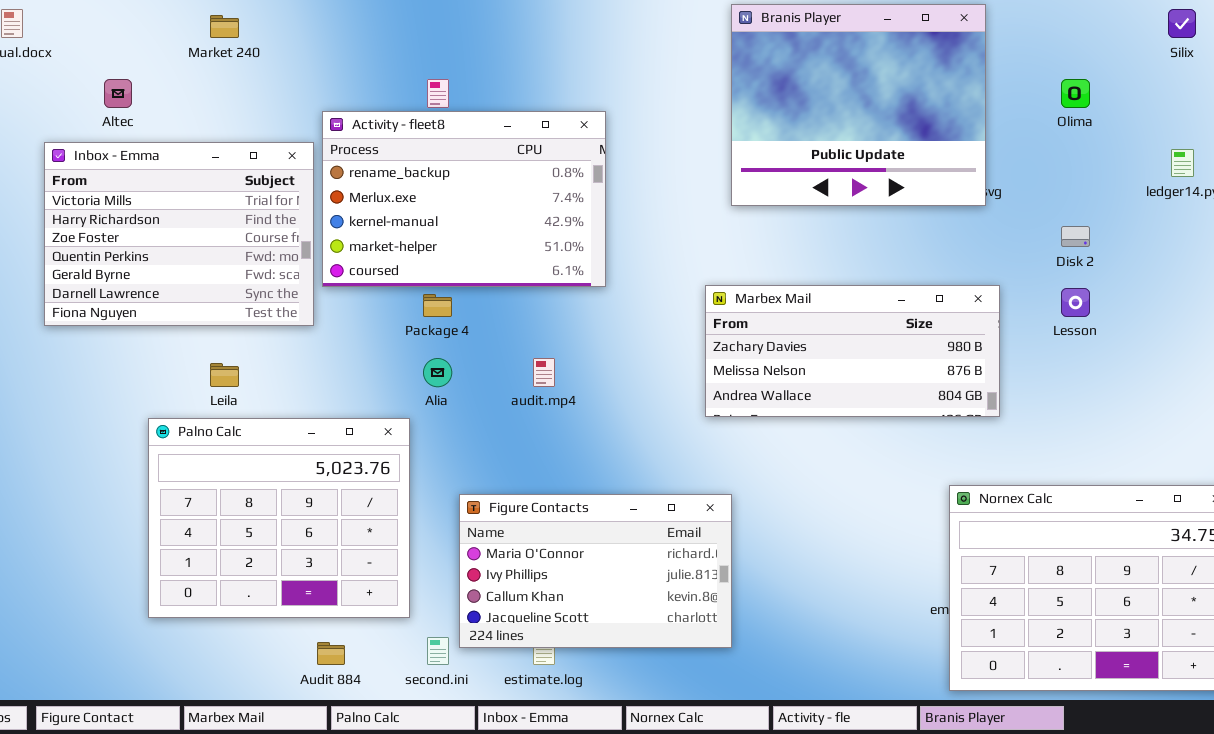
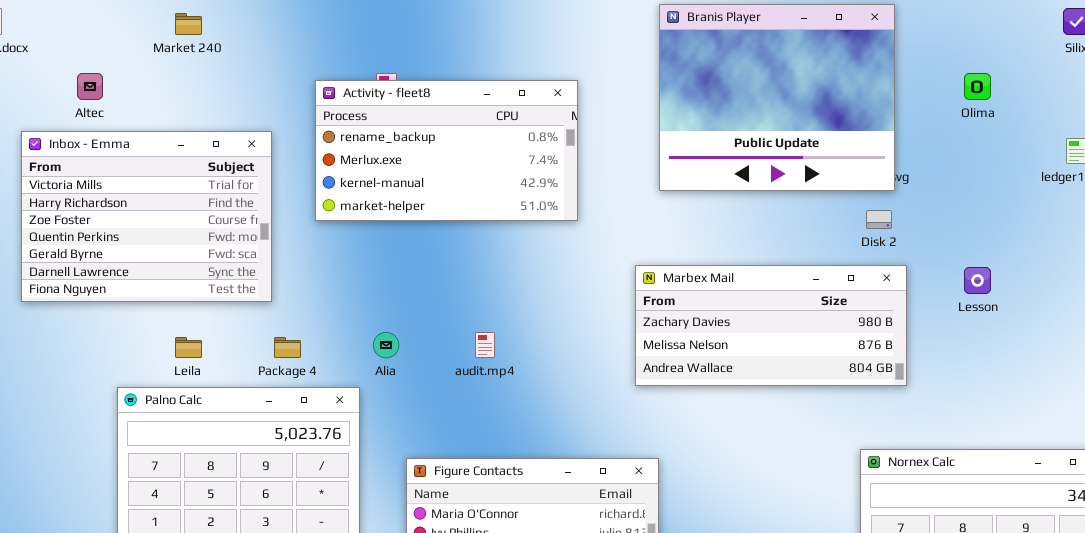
Activity - fleet8: [322,111,606,287] -> [315,80,578,221], moved, resized
Disk 2: [1061,226,1090,247] -> [866,210,892,229], moved
Package 4: [423,294,452,317] -> [274,337,301,358], moved

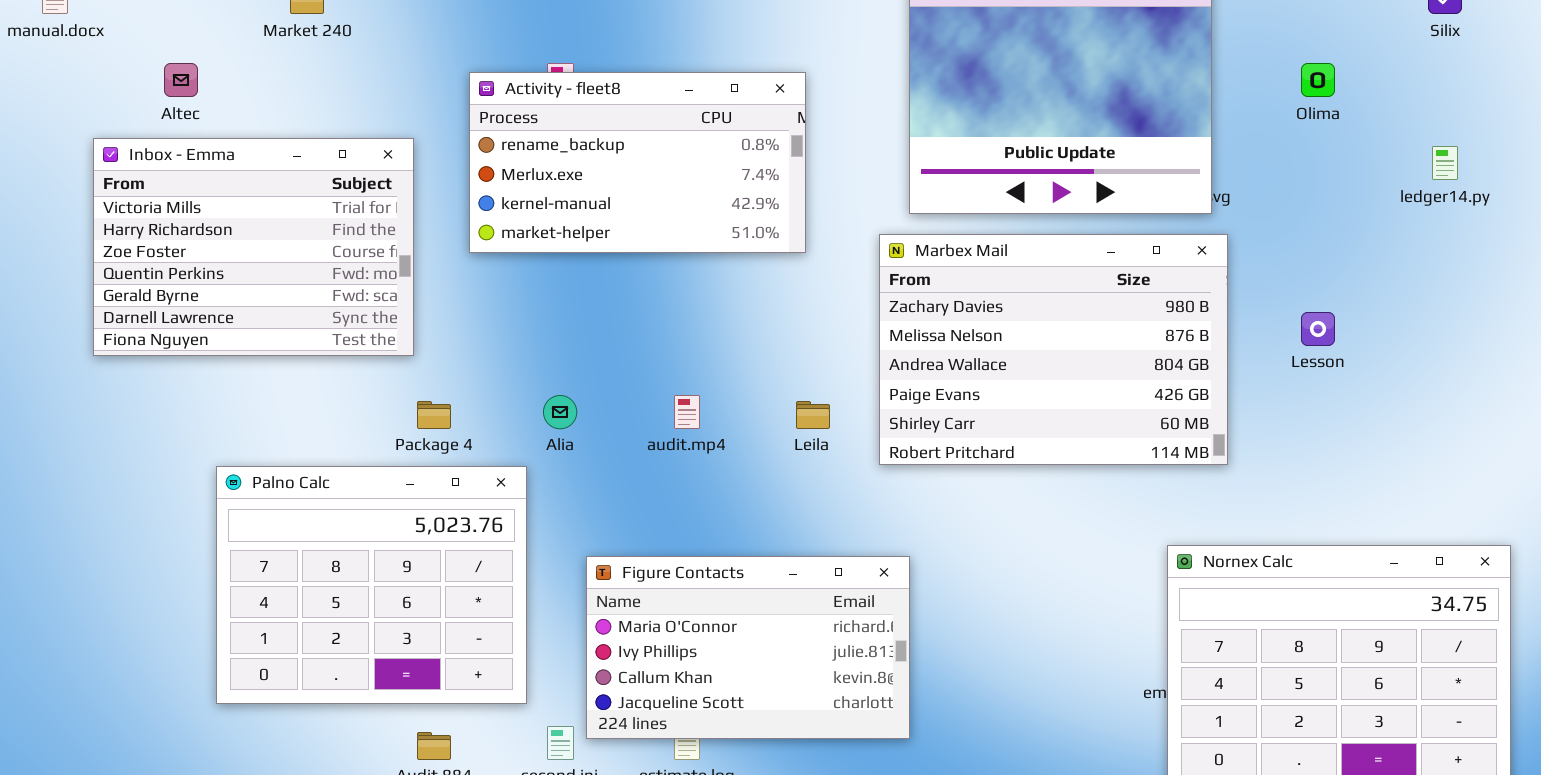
Marbex Mail: [635,265,907,386] -> [879,234,1228,465], resized
Leila: [175,337,202,358] -> [796,401,830,429], moved

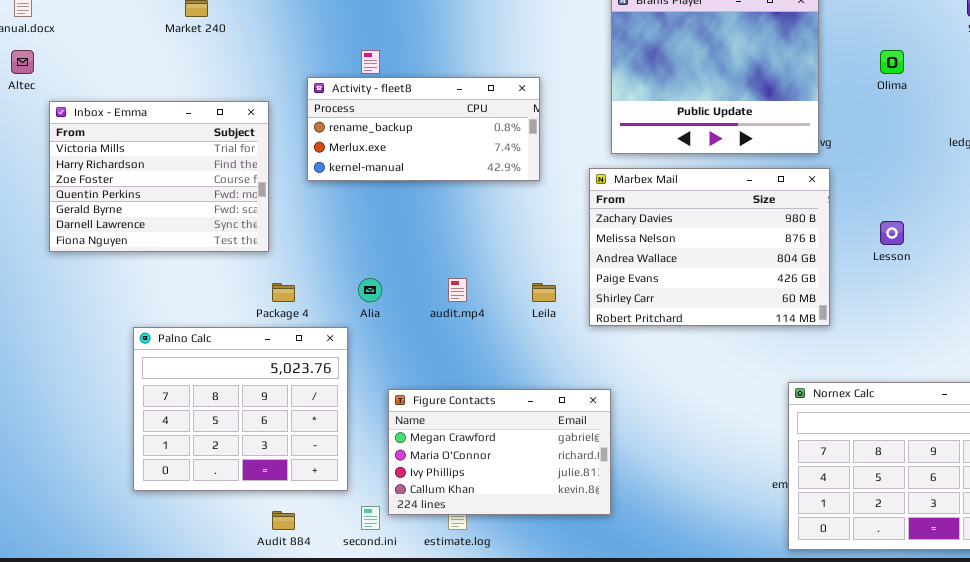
Altec: [164,63,198,97] -> [11,50,34,74], moved
Activity - fleet8: [469,72,806,253] -> [307,77,540,181], resized
Figure Contacts: [586,556,910,739] -> [388,389,611,515], scrolled up 1 row

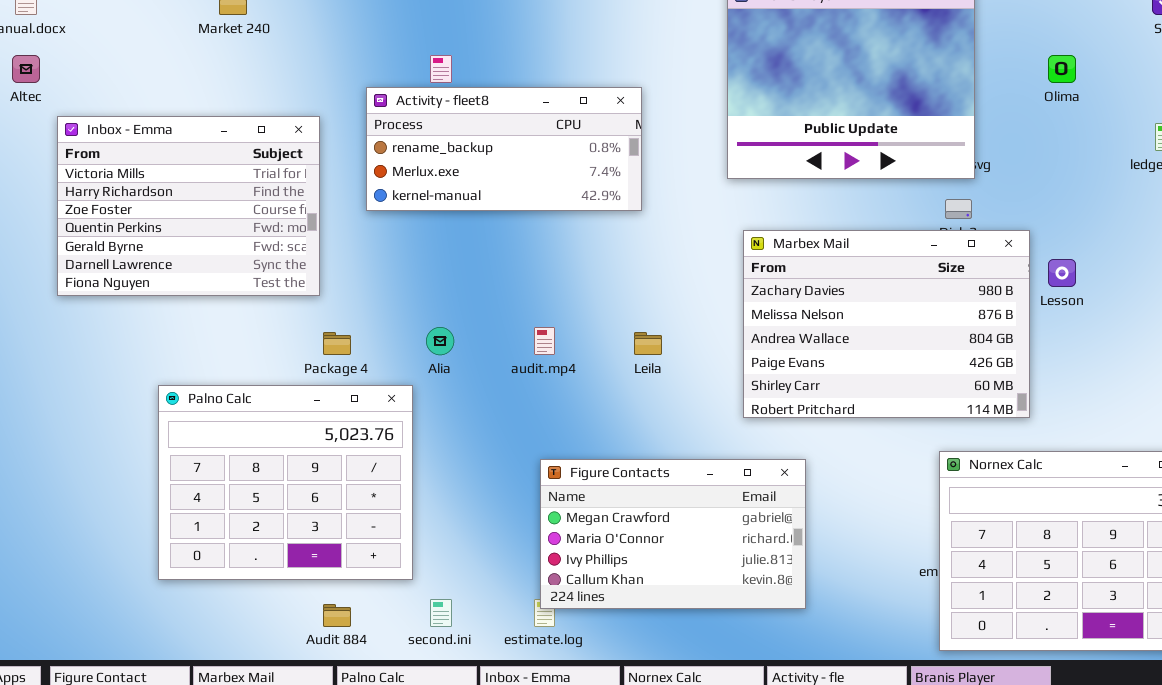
Marbex Mail: [589,168,830,326] -> [743,230,1030,418], moved
Figure Contacts: [388,389,611,515] -> [540,459,806,609], moved

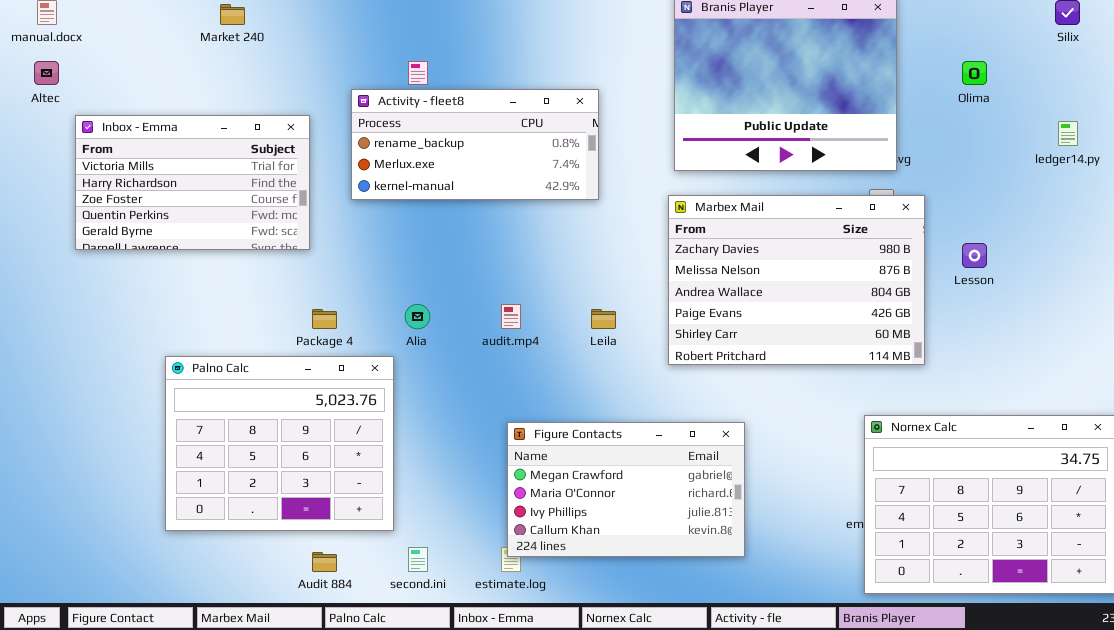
Inbox - Emma: [57,116,320,296] -> [75,115,310,250], resized
Marbex Mail: [743,230,1030,418] -> [668,195,925,365], moved

